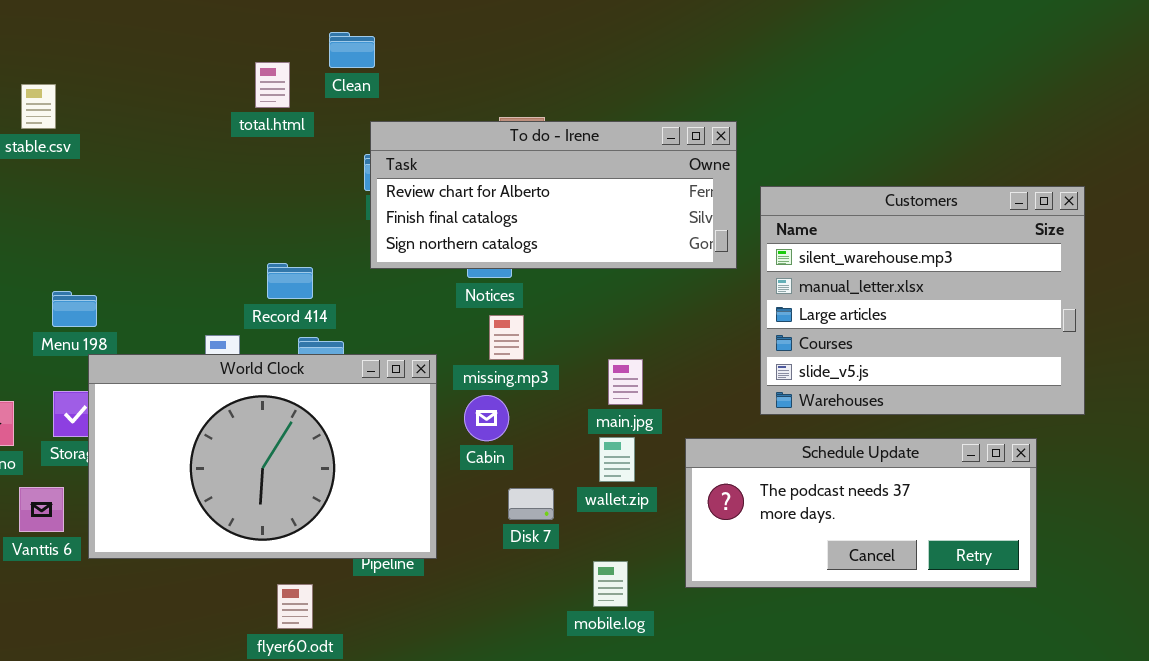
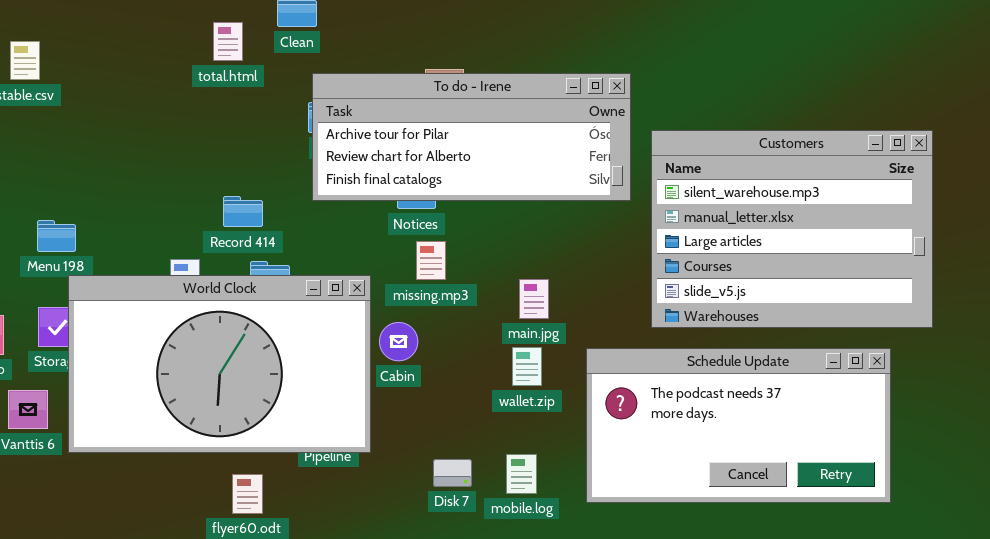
To do - Irene: [370,121,737,269] -> [312,73,631,201], scrolled up 1 row
Cabin: [464,395,509,441] -> [379,322,418,361], moved
Schedule Update: [685,438,1037,588] -> [586,348,891,503], resized
Disk 7: [508,488,554,520] -> [433,459,472,487], moved

